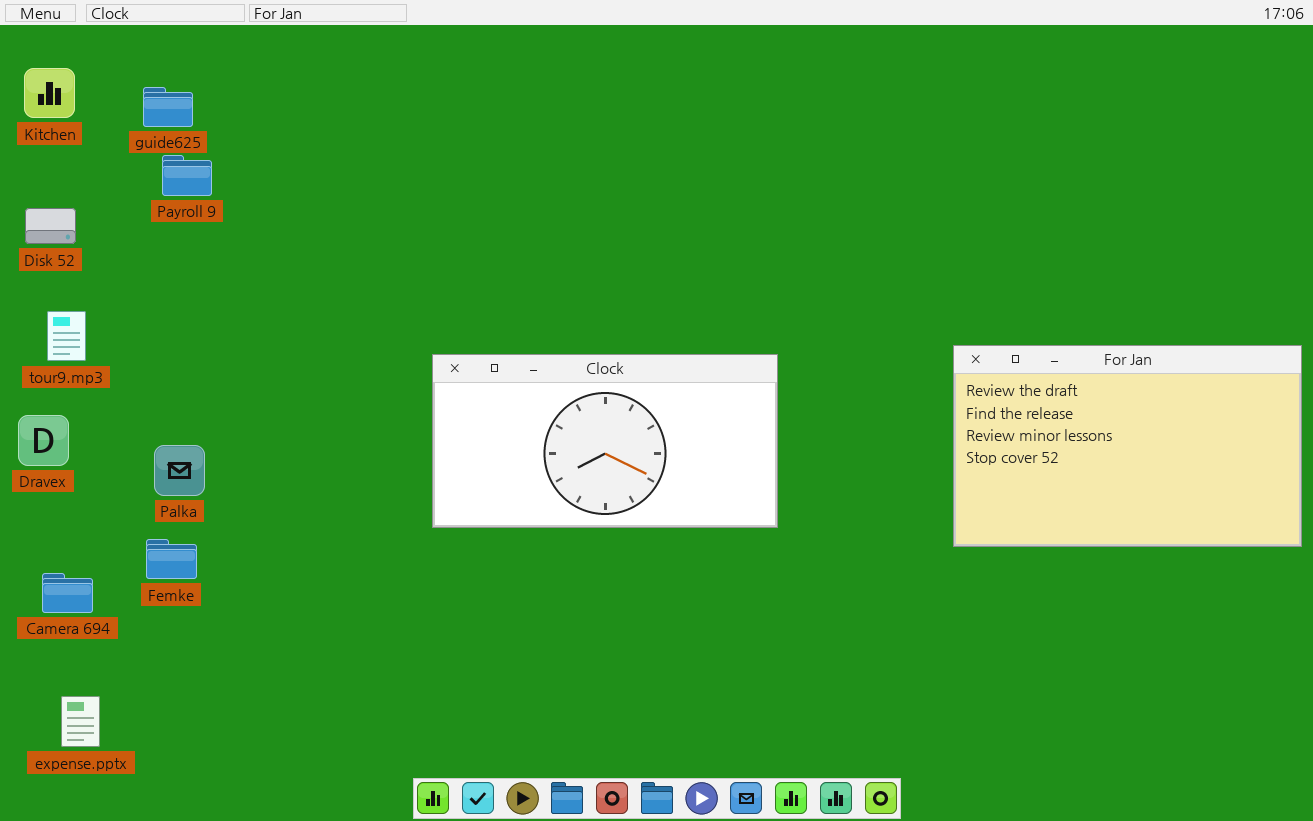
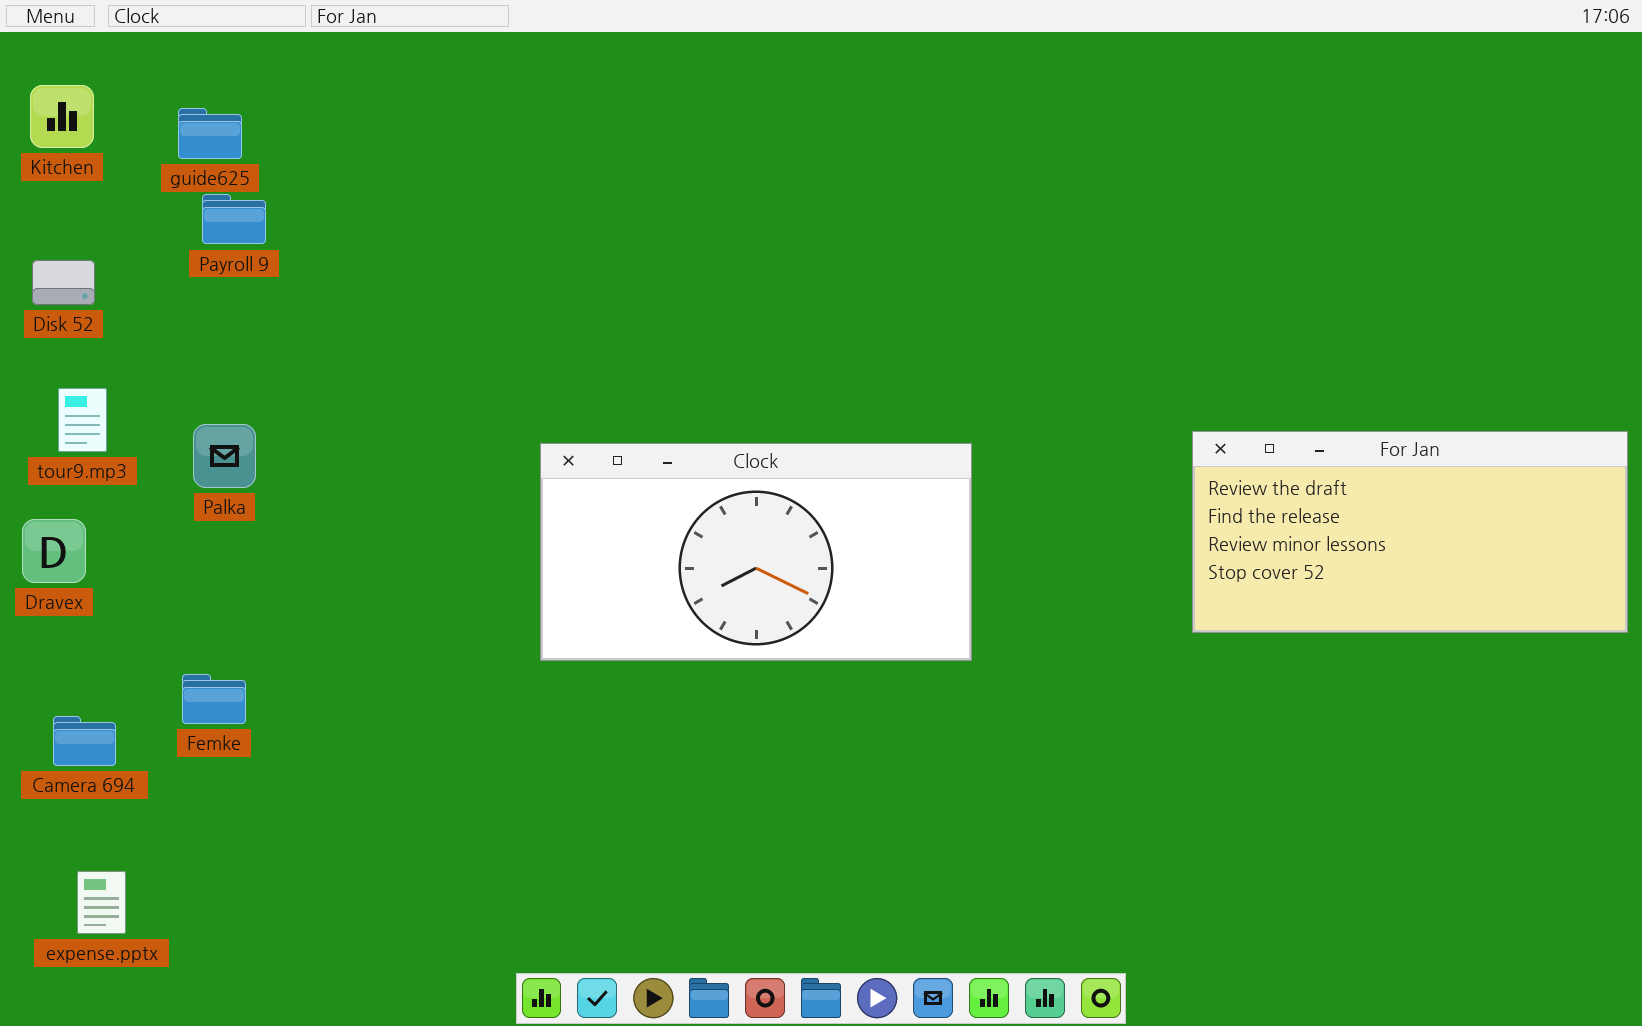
For Jan: [953,345,1302,547] -> [1192,431,1628,633], resized
Palka: [154,445,205,496] -> [193,424,256,488], moved

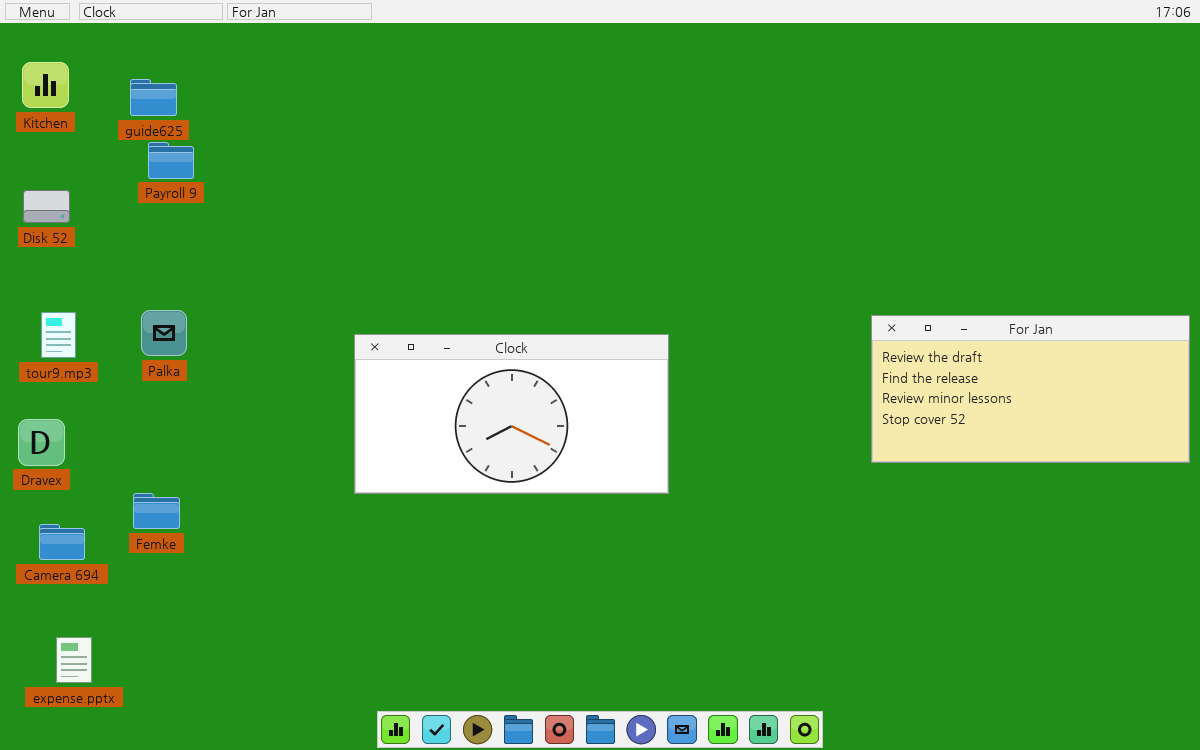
tour9.mp3: [58,388,107,452] -> [41,312,76,358], moved
Clock: [540,443,972,661] -> [354,334,669,494], moved
Dravex: [22,519,86,583] -> [18,419,65,466], moved

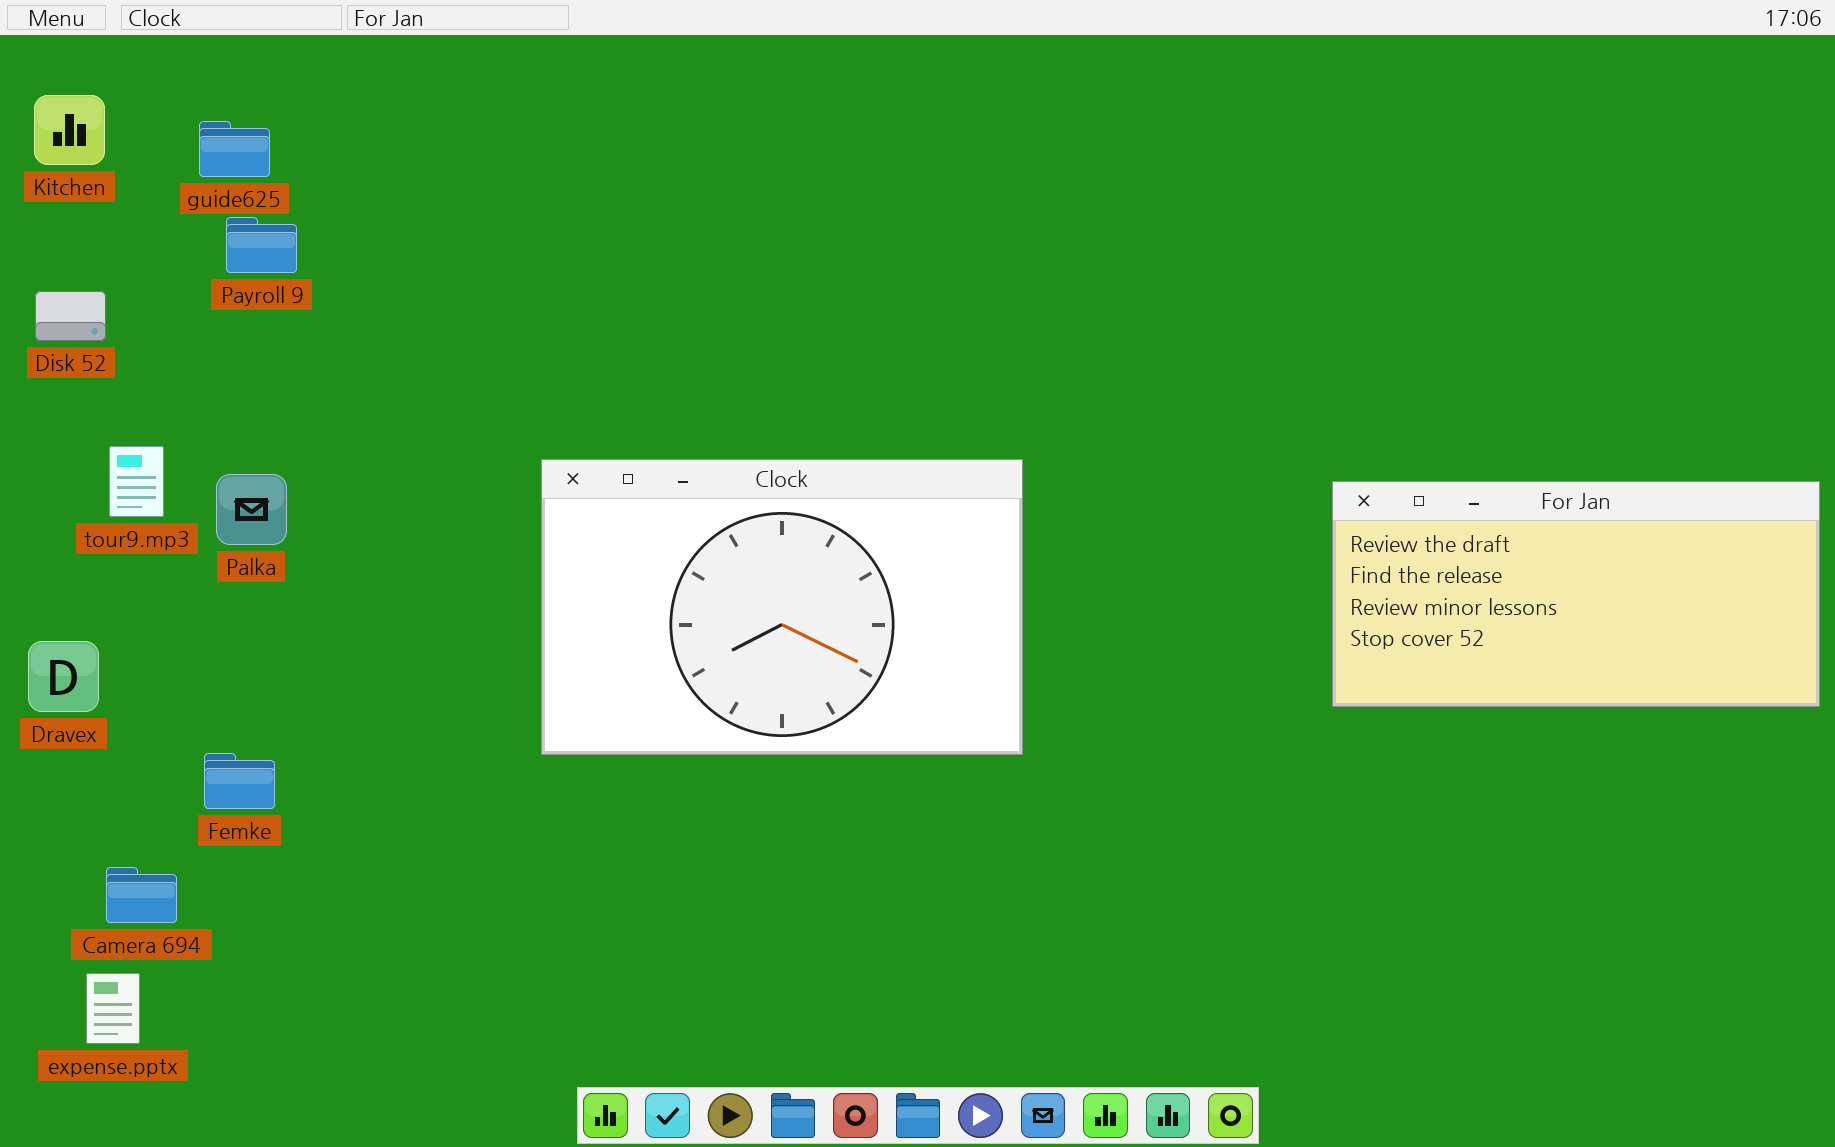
tour9.mp3: [41,312,76,358] -> [109,446,164,517], moved
Clock: [354,334,669,494] -> [541,459,1023,755], resized
Camera 694: [39,524,85,560] -> [106,867,177,923], moved

